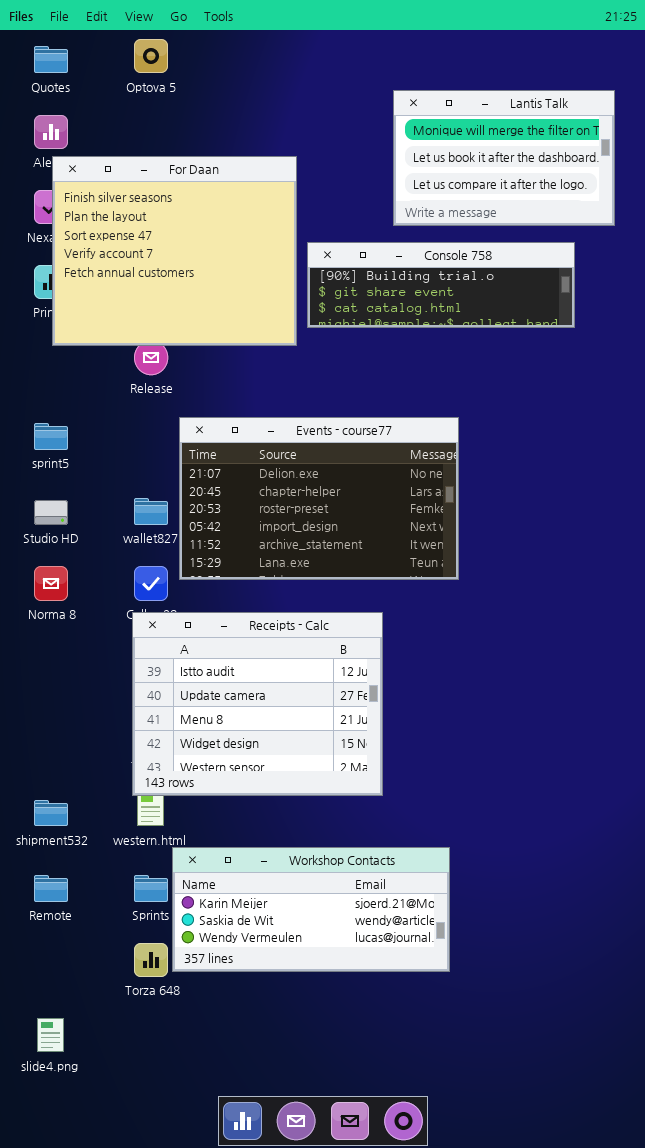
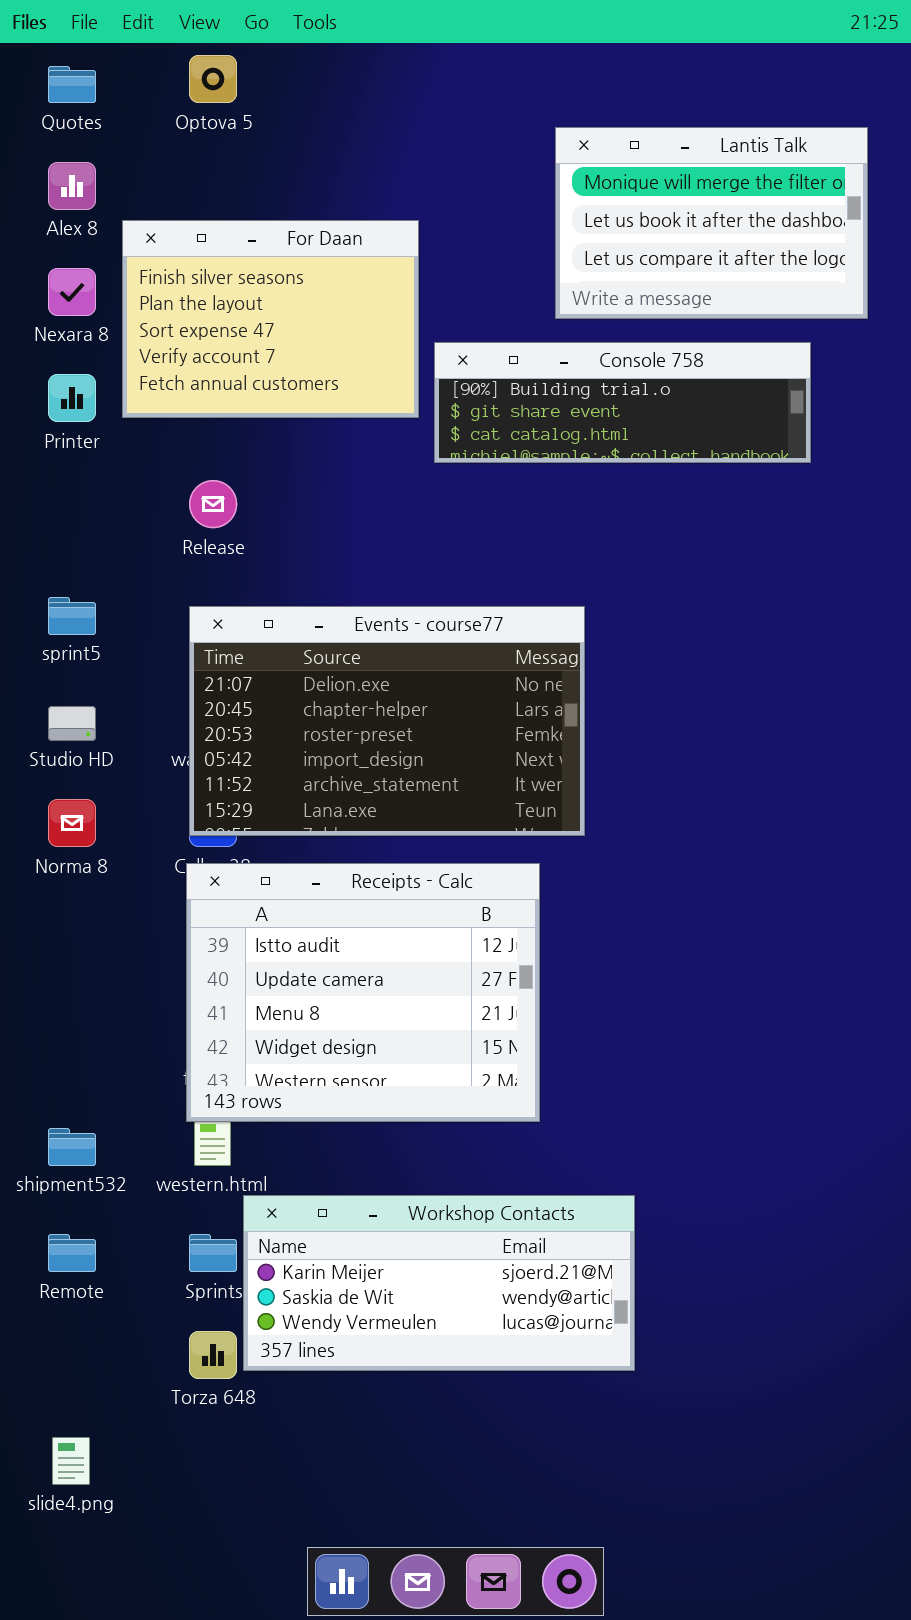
For Daan: [52,156,297,346] -> [122,220,419,418], resized
Events - course77: [179,417,459,580] -> [189,606,585,836], moved

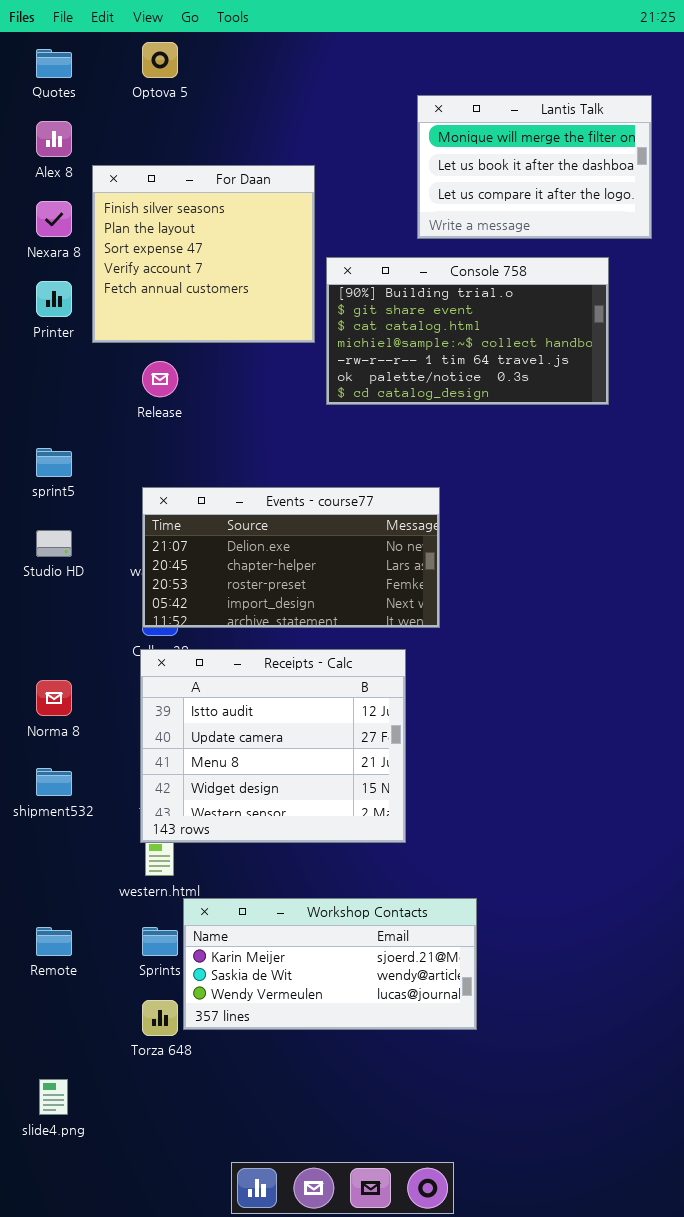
For Daan: [122,220,419,418] -> [92,165,315,343], resized
Console 758: [434,342,811,463] -> [326,257,609,405], resized
Events - course77: [189,606,585,836] -> [142,487,440,628], resized
Norma 8: [48,799,96,847] -> [36,680,72,716], moved
shipment532: [48,1128,96,1166] -> [36,768,72,796], moved

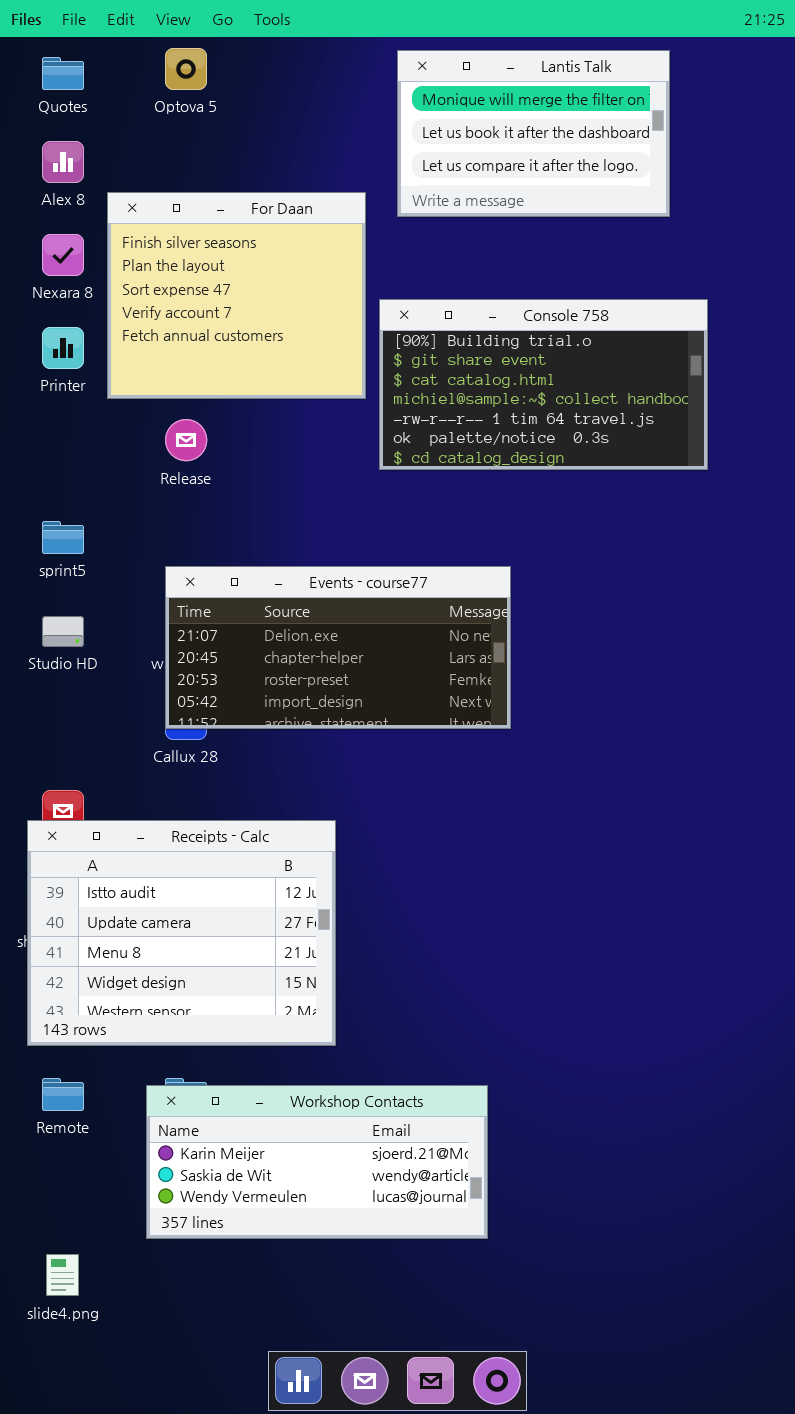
Lantis Talk: [417,95,652,239] -> [397,50,670,217], moved
Receipts - Calc: [140,649,406,843] -> [27,820,336,1046], moved
Workshop Contacts: [183,898,477,1030] -> [146,1085,488,1239], moved

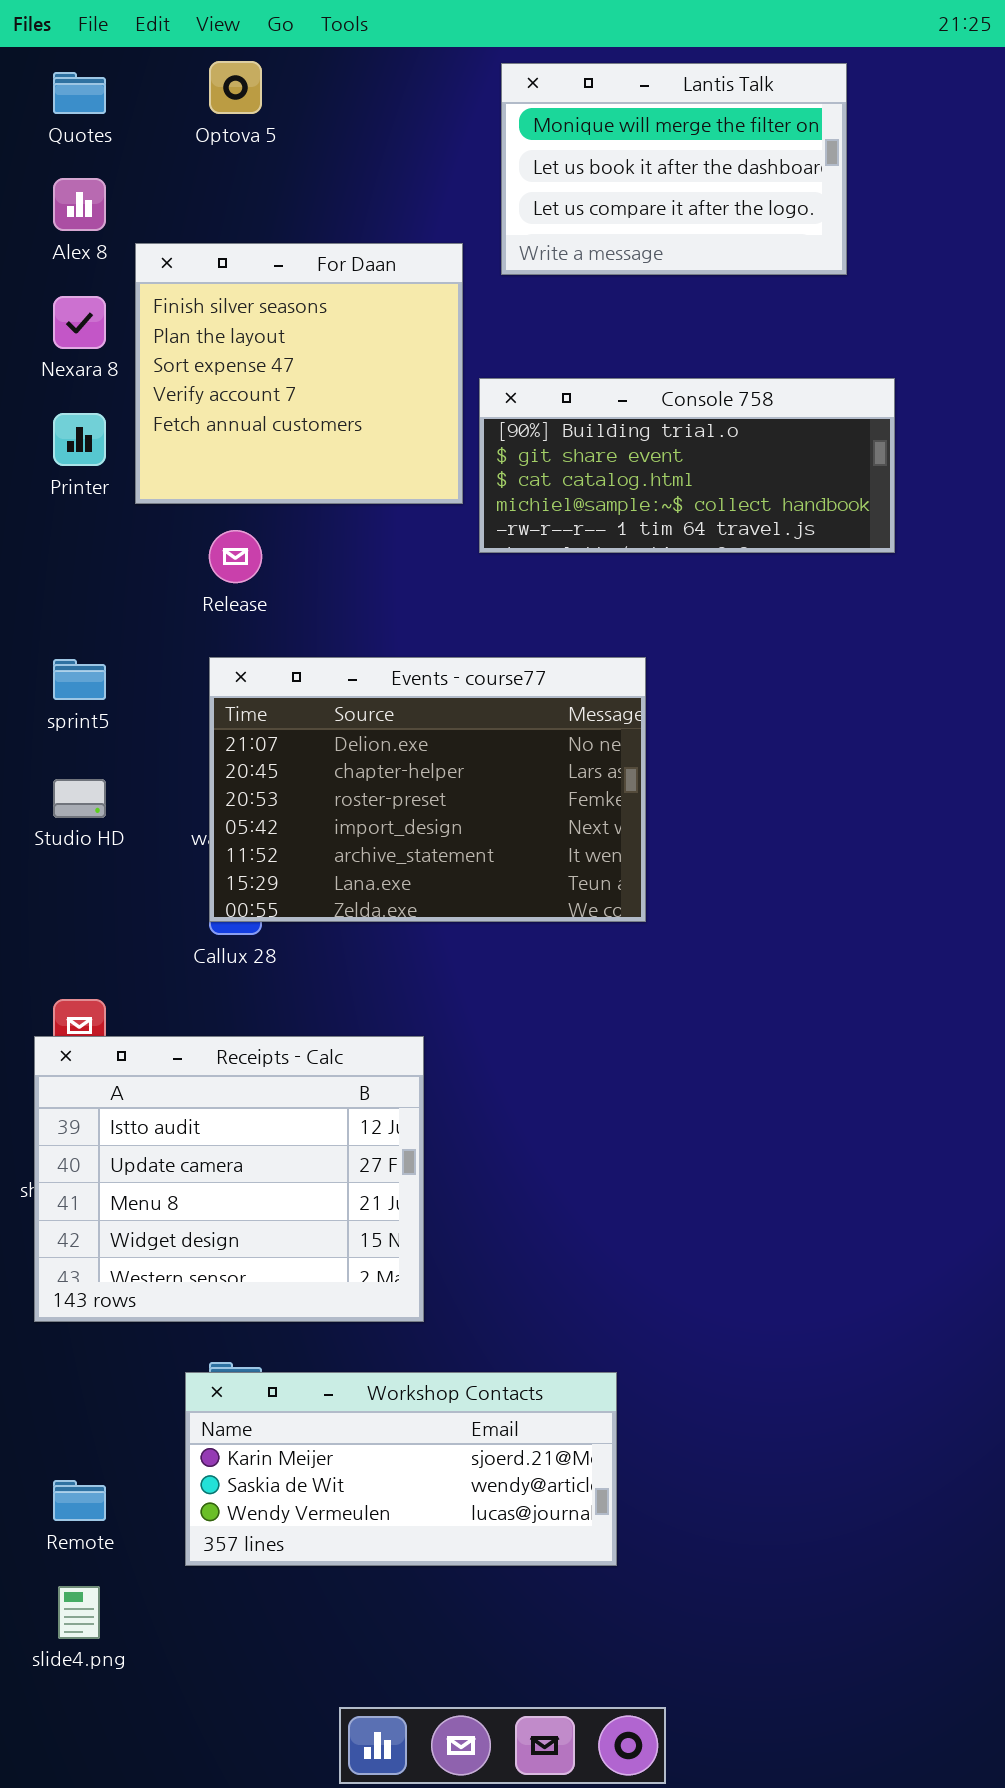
Console 758: [379,299,708,470] -> [479,378,895,553], resized
Events - course77: [165,566,511,729] -> [209,657,646,922], resized
Remote: [42,1078,84,1111] -> [53,1480,106,1521], moved

